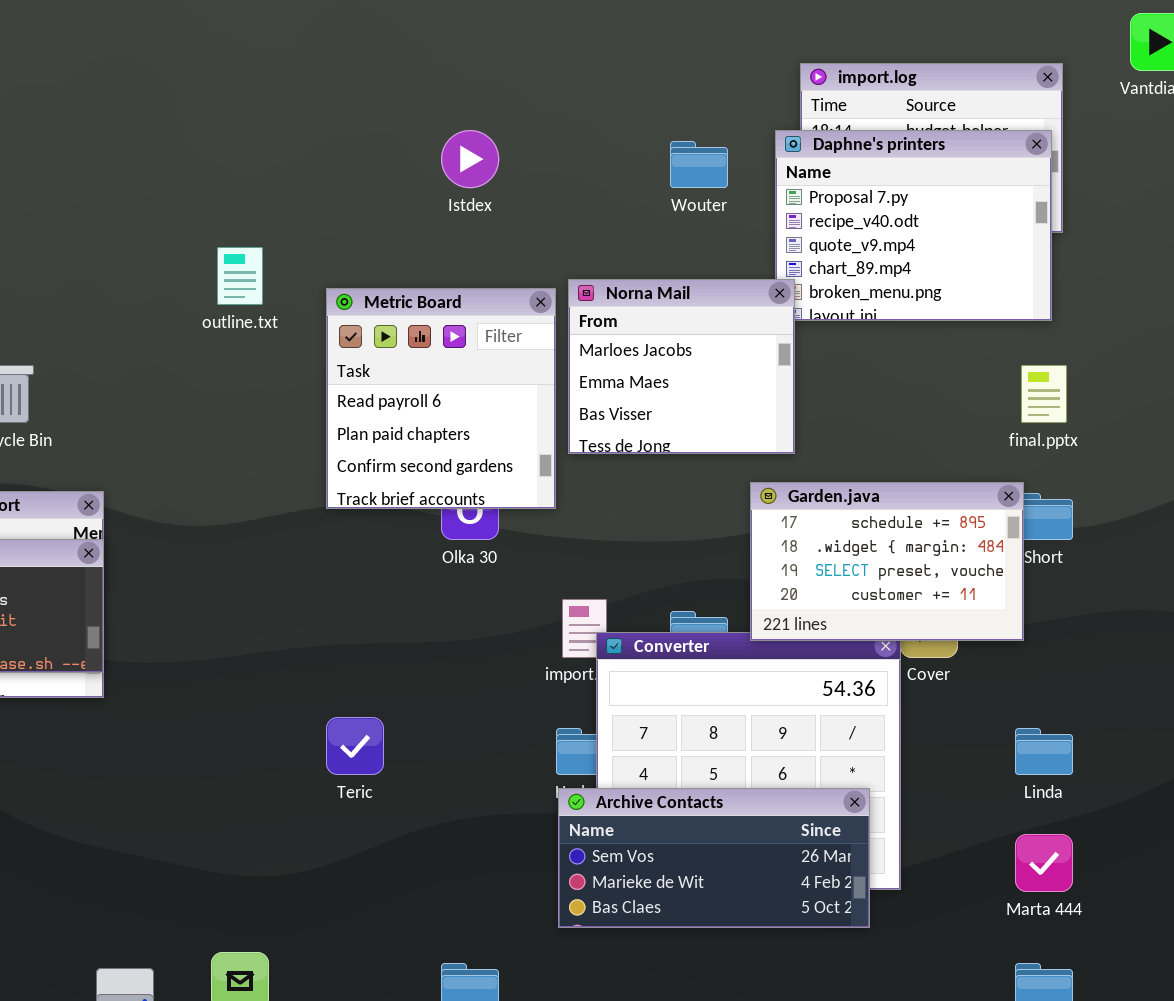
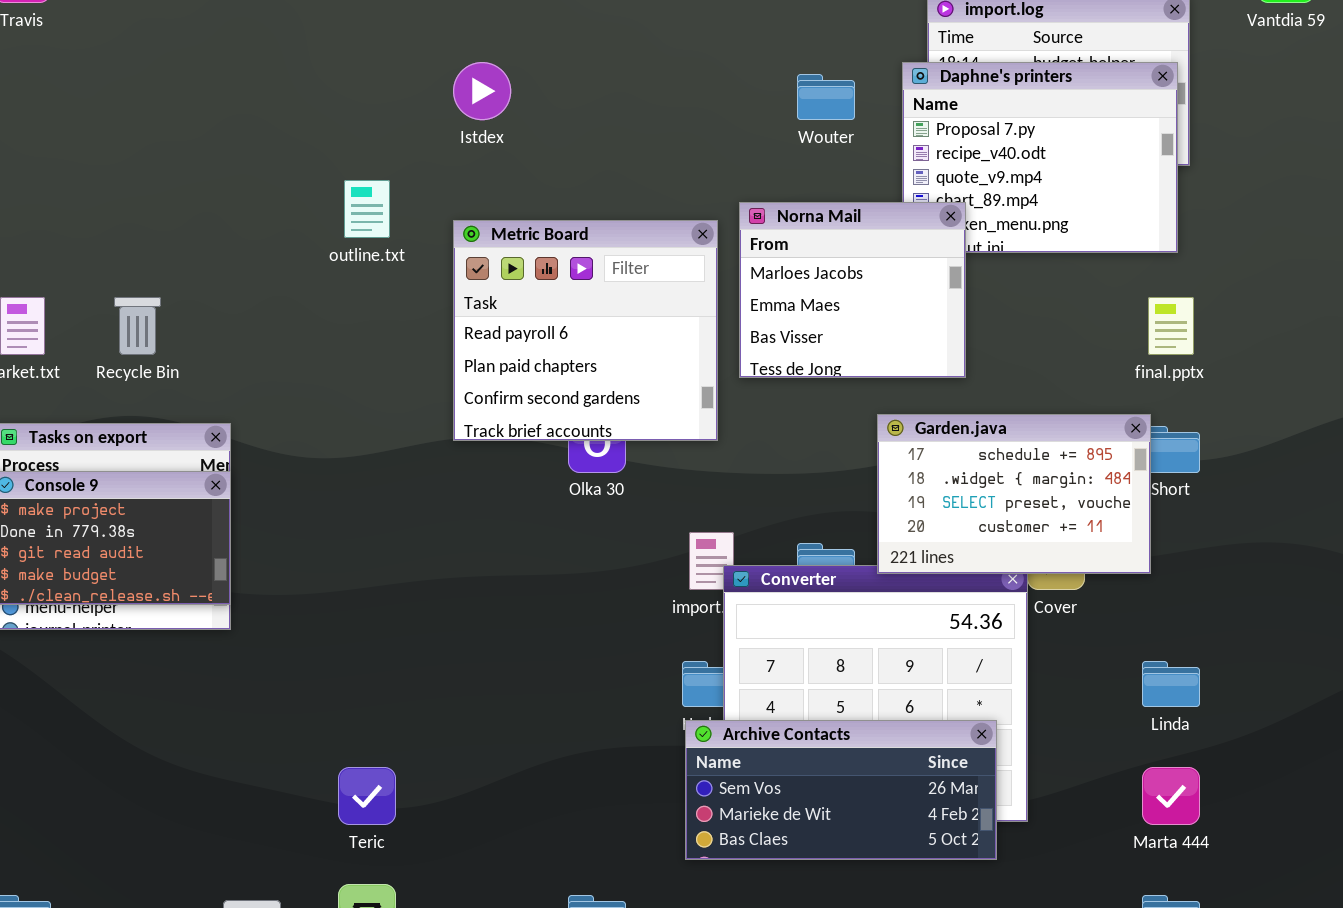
Istdex: [441,130,499,188] -> [453,62,511,120], moved
Norna Mail: [568,279,795,454] -> [739,202,966,378], moved
Metric Board: [326,288,556,509] -> [453,220,718,441], resized
Teric: [326,717,384,775] -> [338,767,396,825], moved

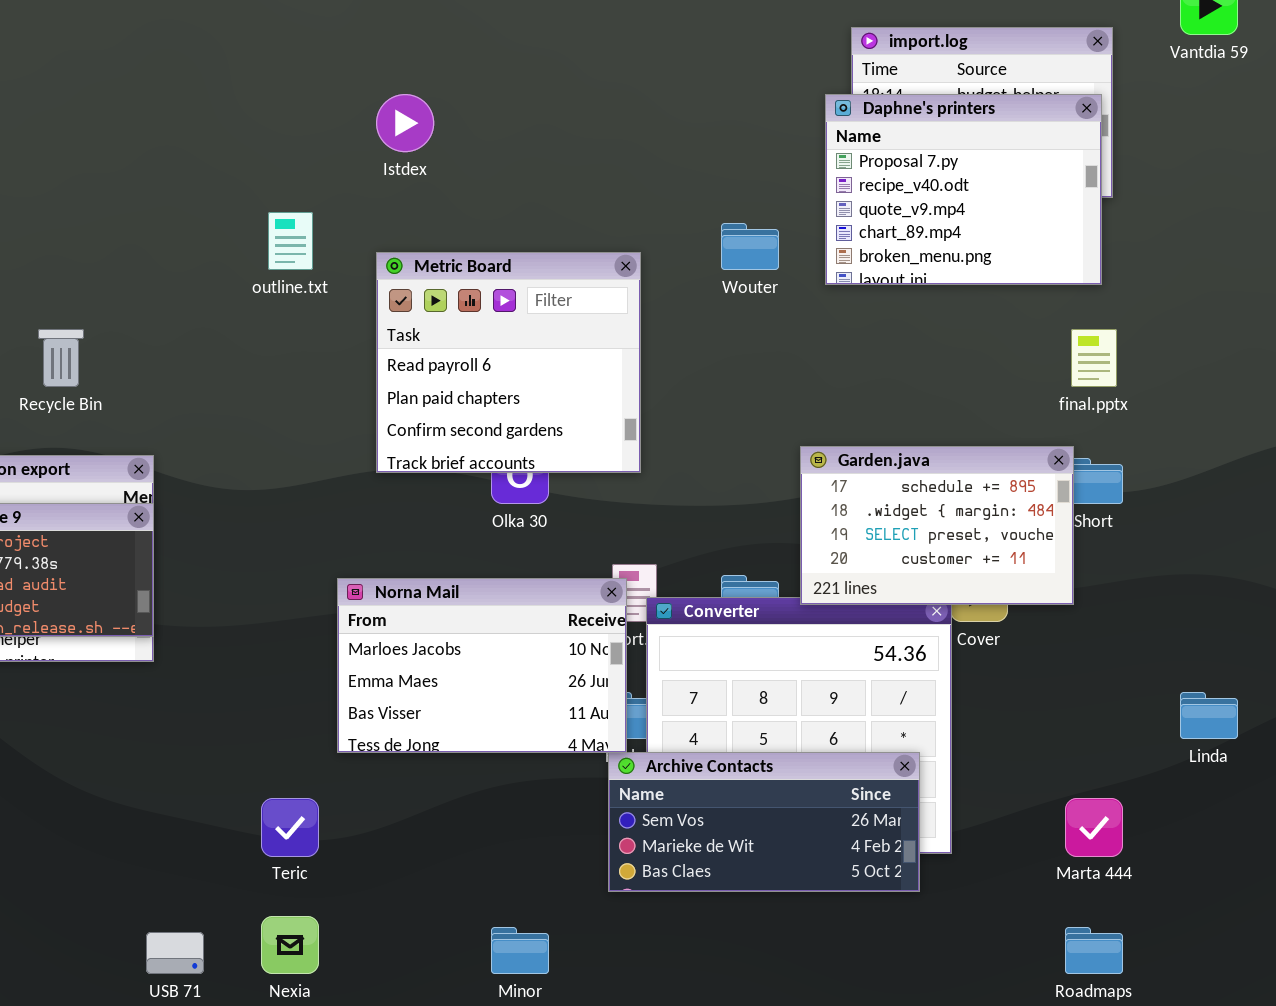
Wouter: [797,74,855,120] -> [721,223,779,270], moved
Norna Mail: [739,202,966,378] -> [337,578,627,753], moved, resized
Linda: [1142,661,1200,707] -> [1180,692,1238,739], moved

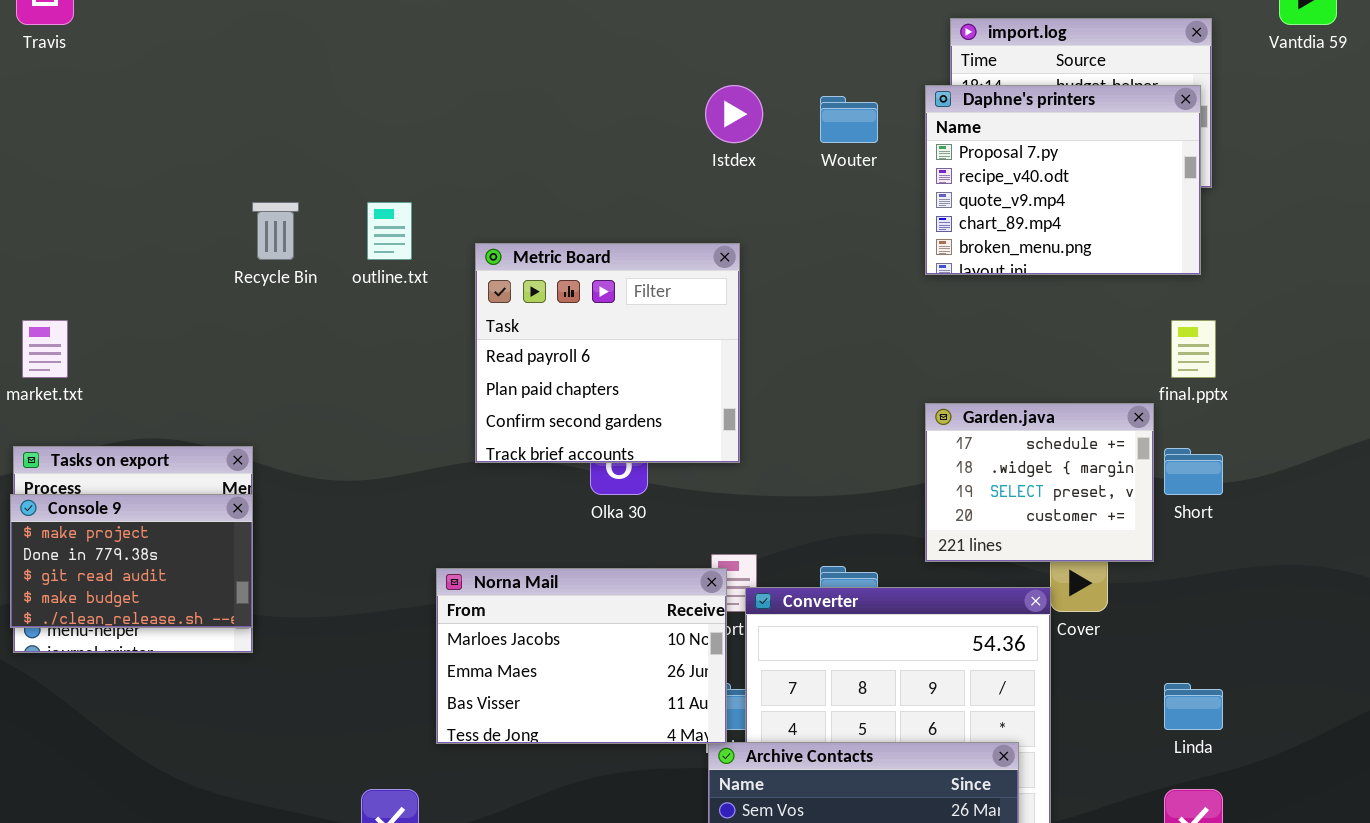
Istdex: [376,94,434,152] -> [705,85,763,143], moved
Wouter: [721,223,779,270] -> [820,96,878,143], moved
Recycle Bin: [38,329,84,387] -> [252,202,299,260], moved
Garden.java: [800,446,1074,605] -> [925,403,1154,562], moved, resized
Linda: [1180,692,1238,739] -> [1164,683,1223,730], moved

